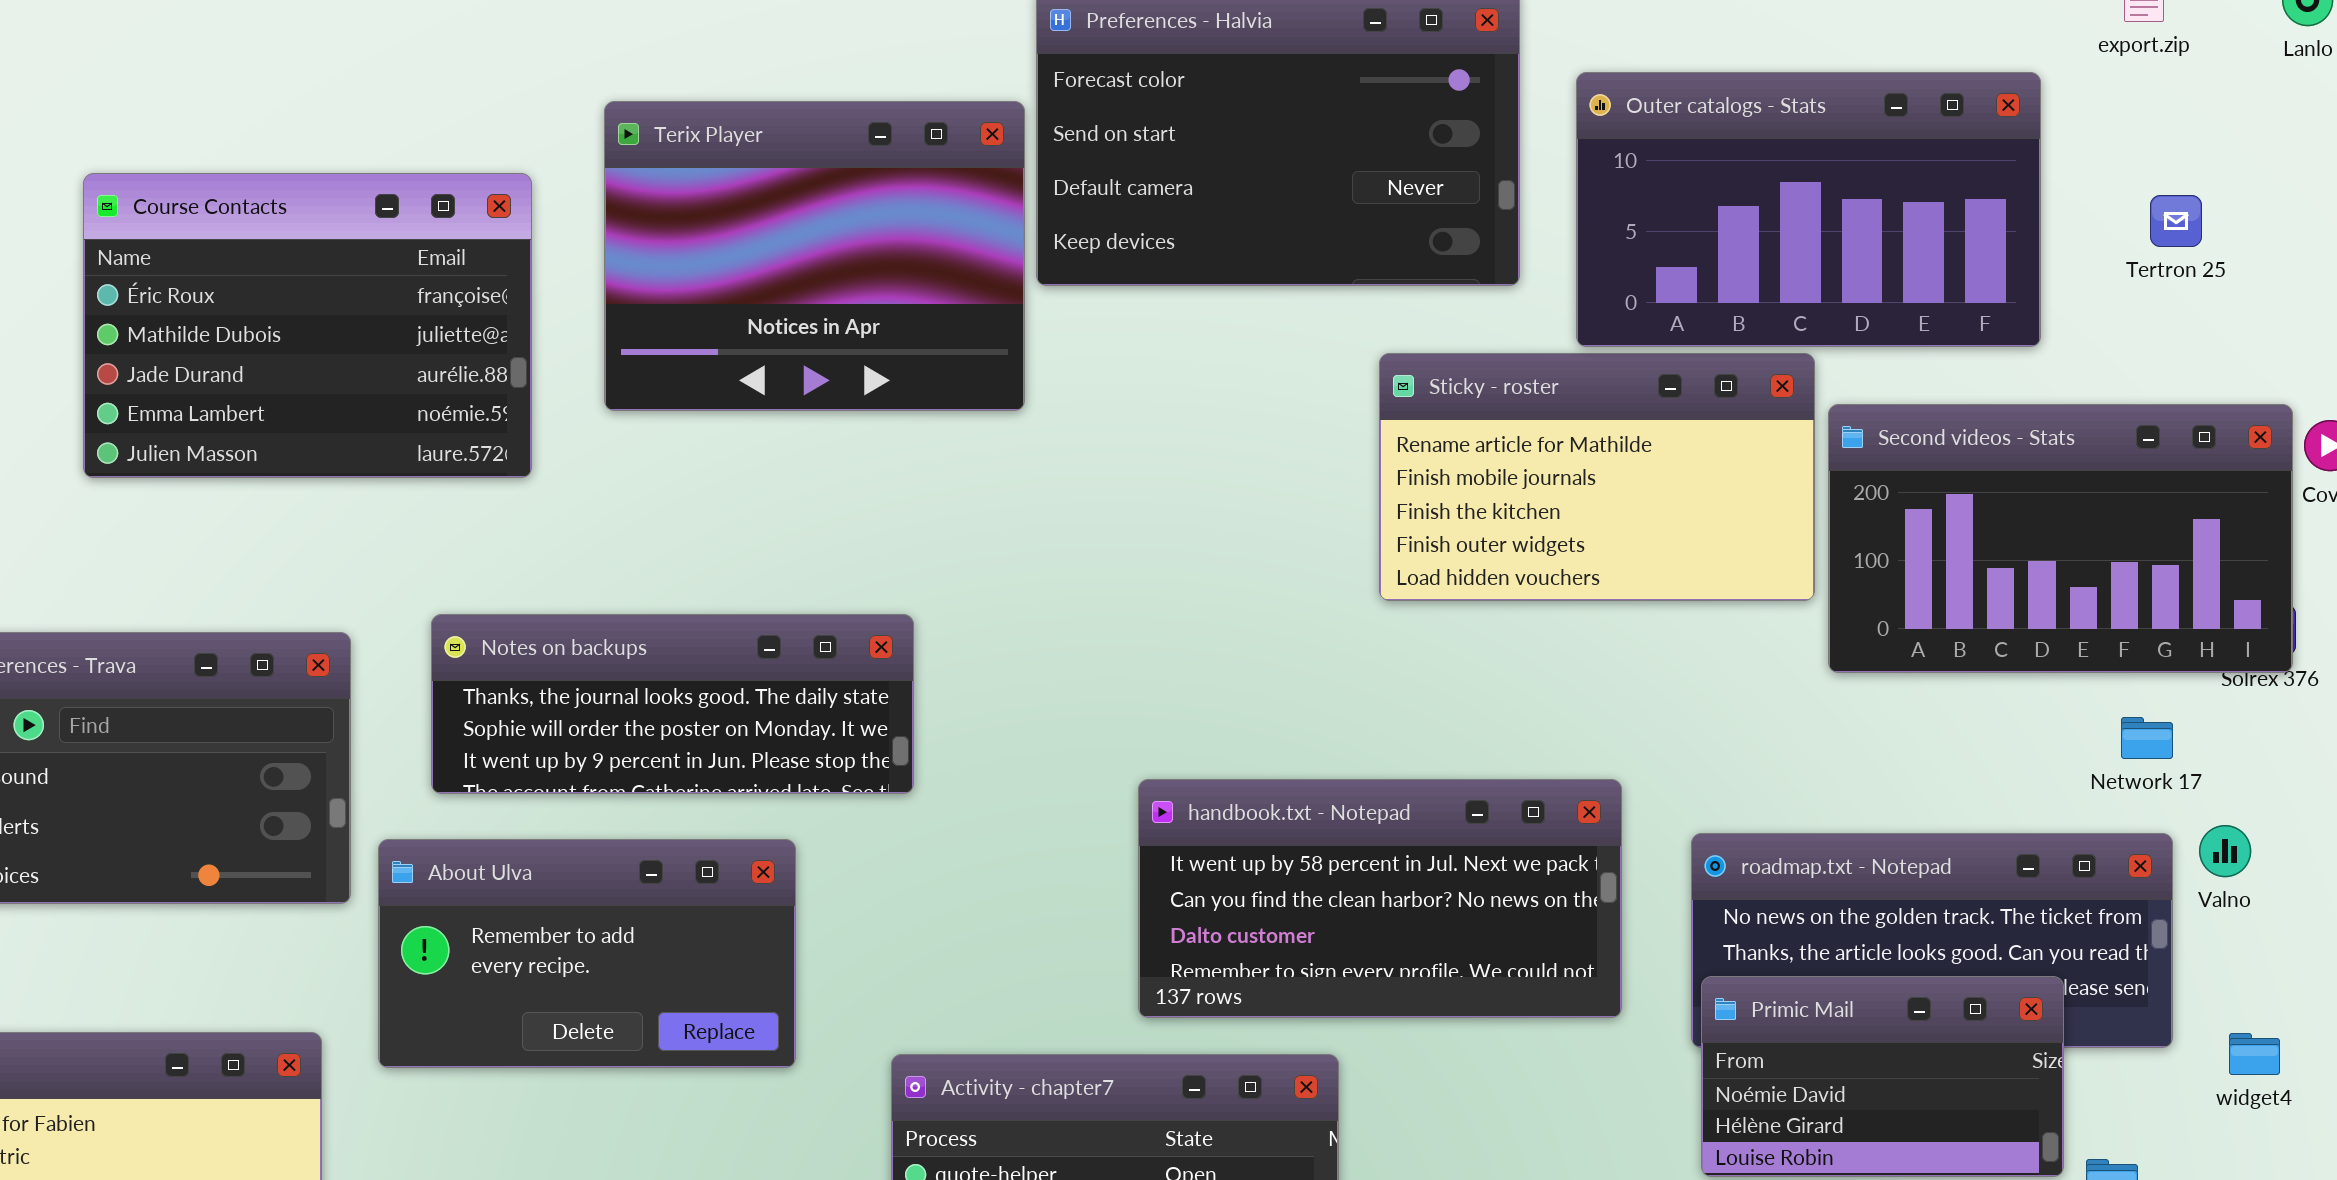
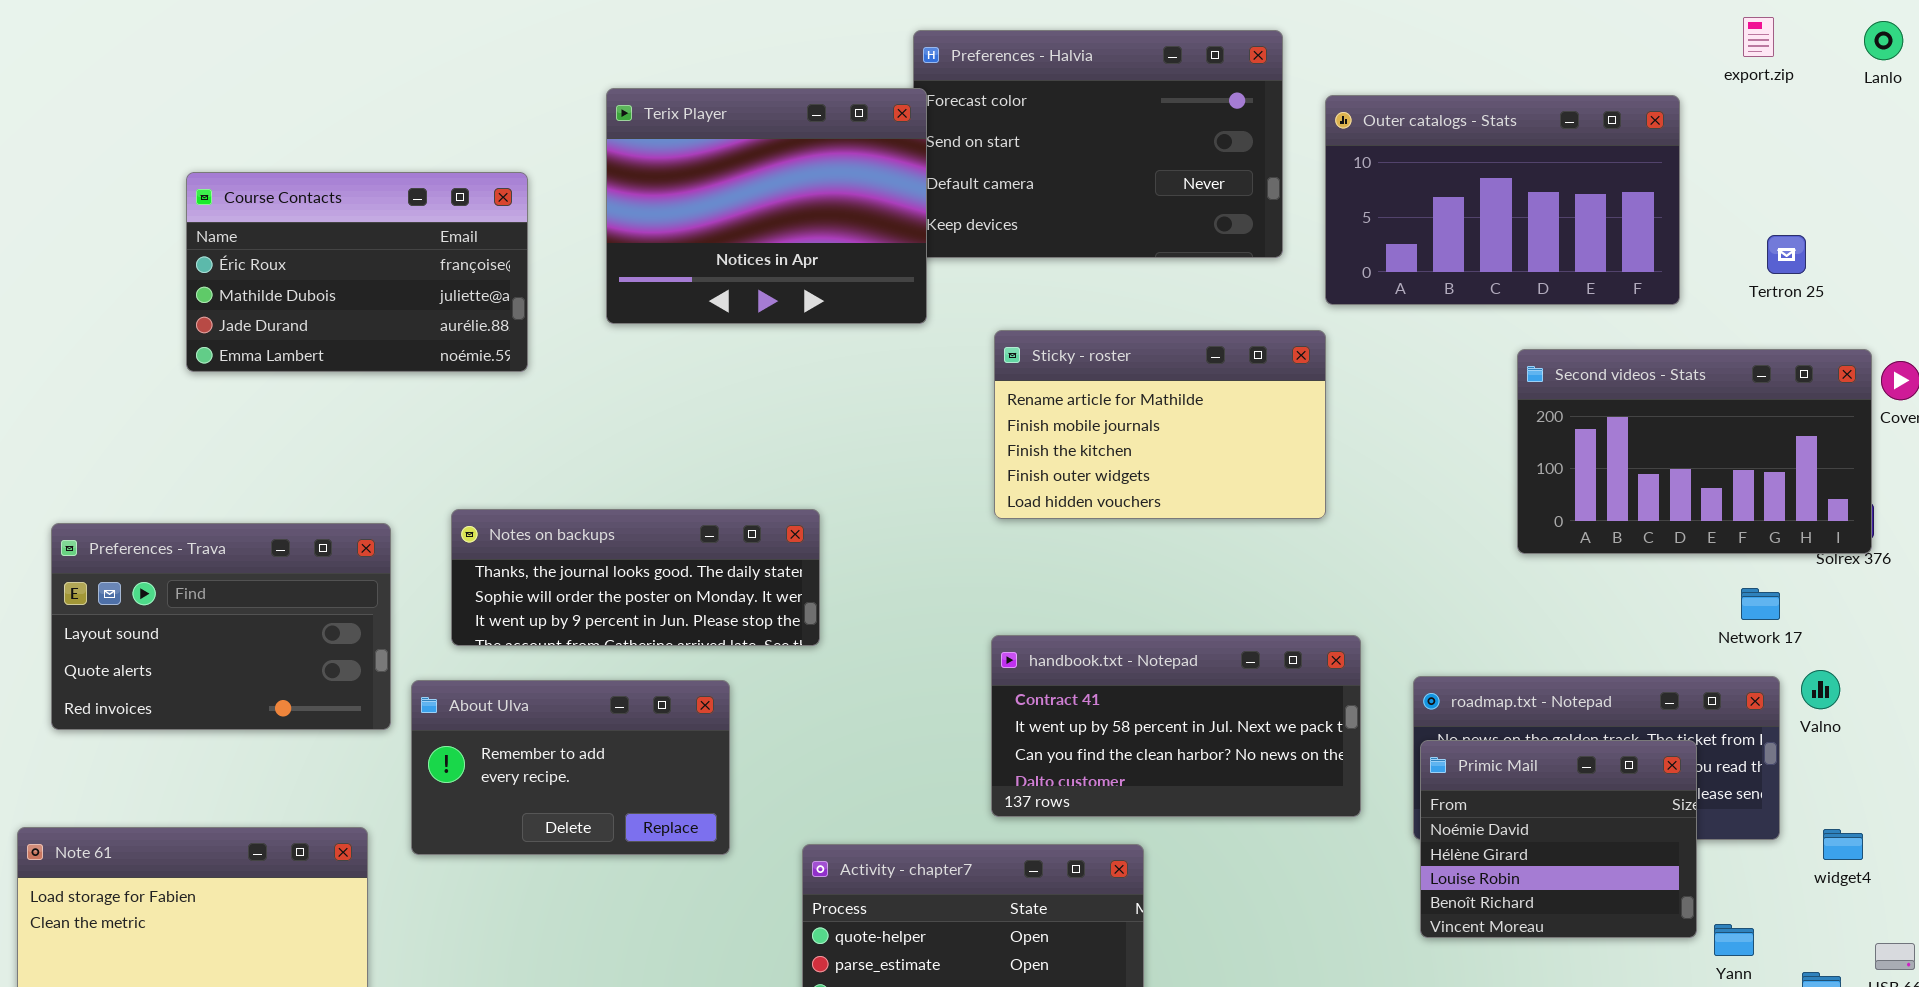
Terix Player: [604,101,1025,411] -> [606,88,927,324], moved
Course Contacts: [83,173,532,478] -> [186,172,528,372], resized
Tertron 25: [2150,195,2202,247] -> [1767,235,1806,274], moved
Sticky - roster: [1379,353,1815,601] -> [994,330,1326,519], moved
handbook.txt - Notepad: [1138,779,1622,1018] -> [991,635,1361,817], scrolled up 1 row
Primic Mail: [1701,976,2064,1177] -> [1420,740,1697,938], resized

